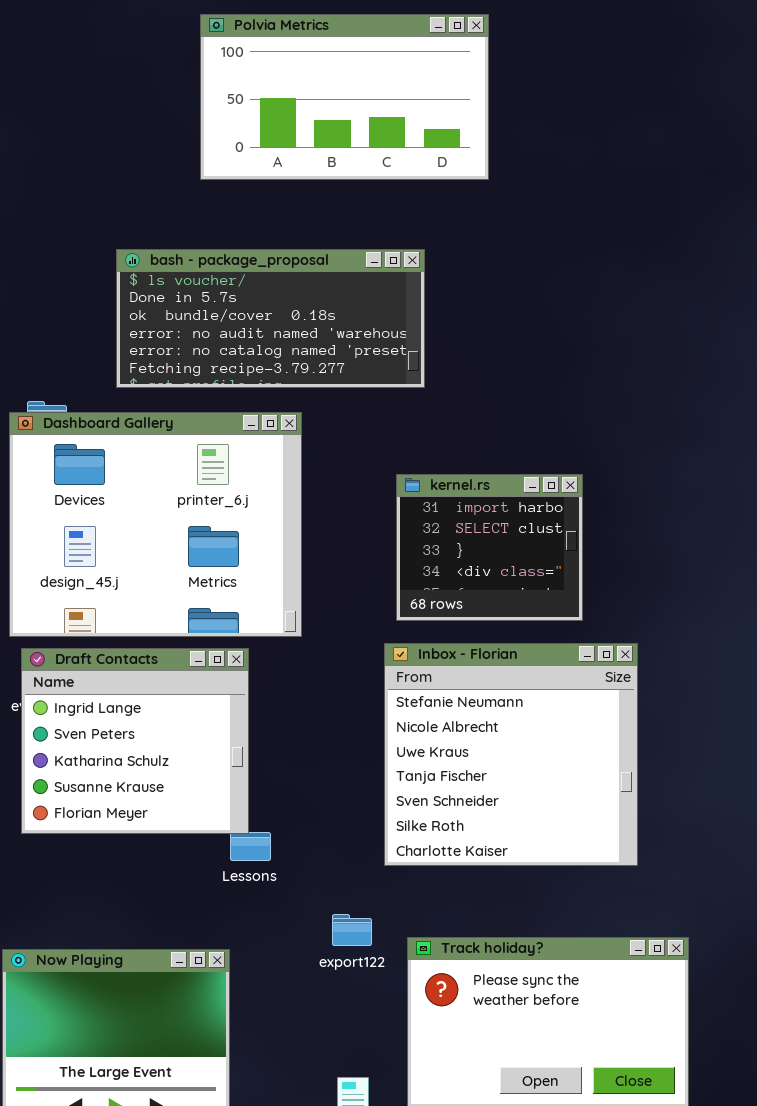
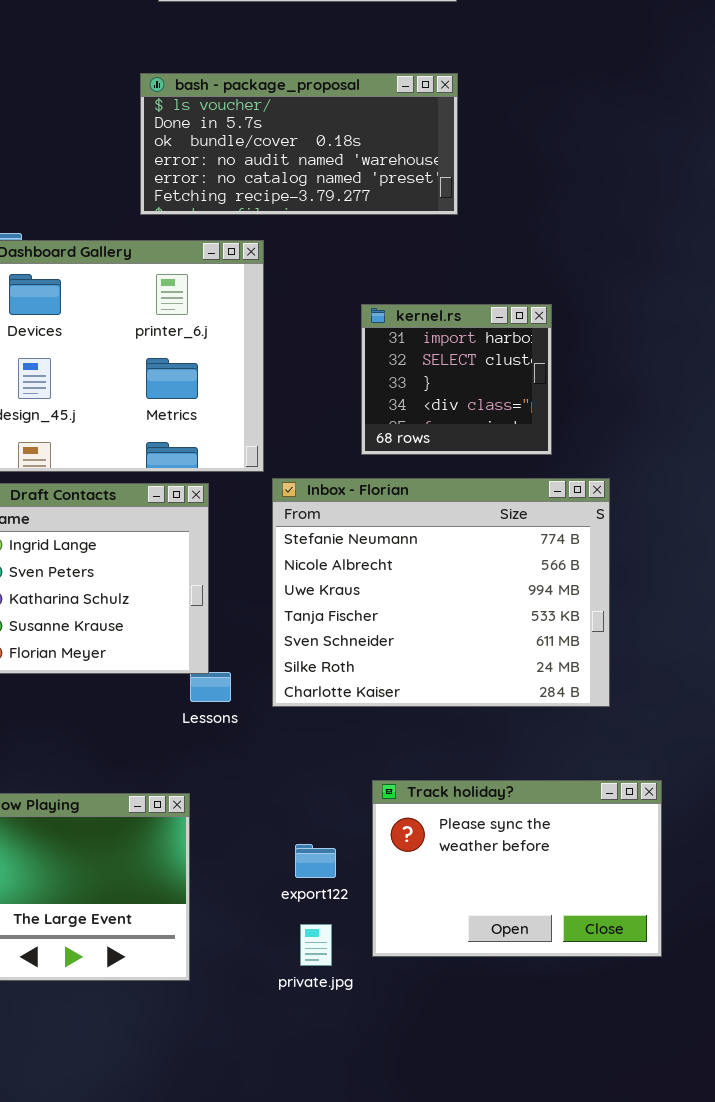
bash - package_proposal: [116,249,425,388] -> [140,73,458,215], moved
Inbox - Florian: [384,643,638,866] -> [272,478,610,707], resized
export122: [332,914,372,946] -> [295,844,336,878], moved

